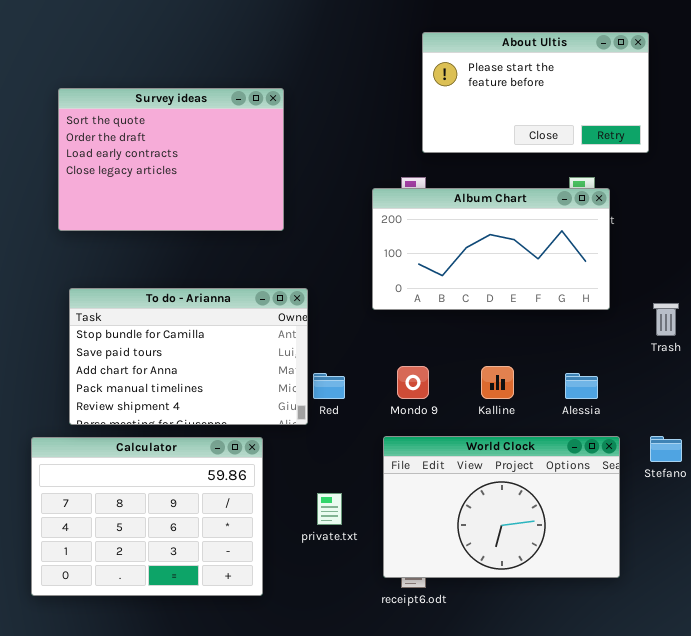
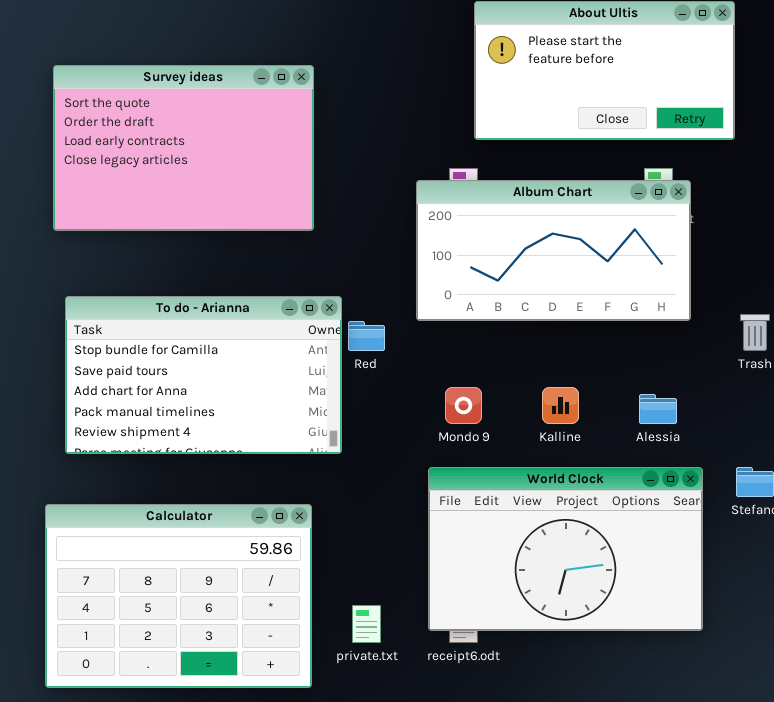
Red: [313,373,345,399] -> [348,321,385,351], moved
Calculator: [31,437,263,596] -> [45,504,312,688], moved
private.txt: [317,493,342,525] -> [352,605,381,643], moved

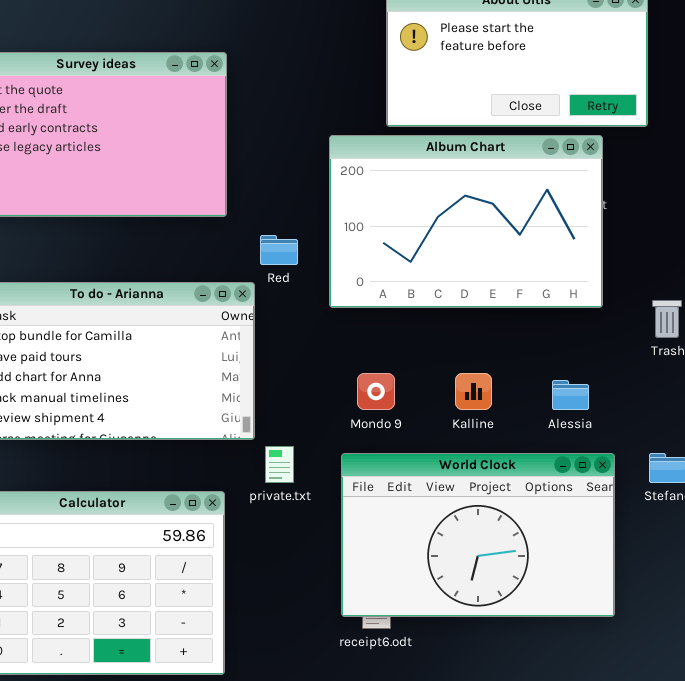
Album Chart: [416,180,691,321] -> [329,135,603,308], resized
Red: [348,321,385,351] -> [260,235,298,265], moved
private.txt: [352,605,381,643] -> [265,446,294,483], moved

